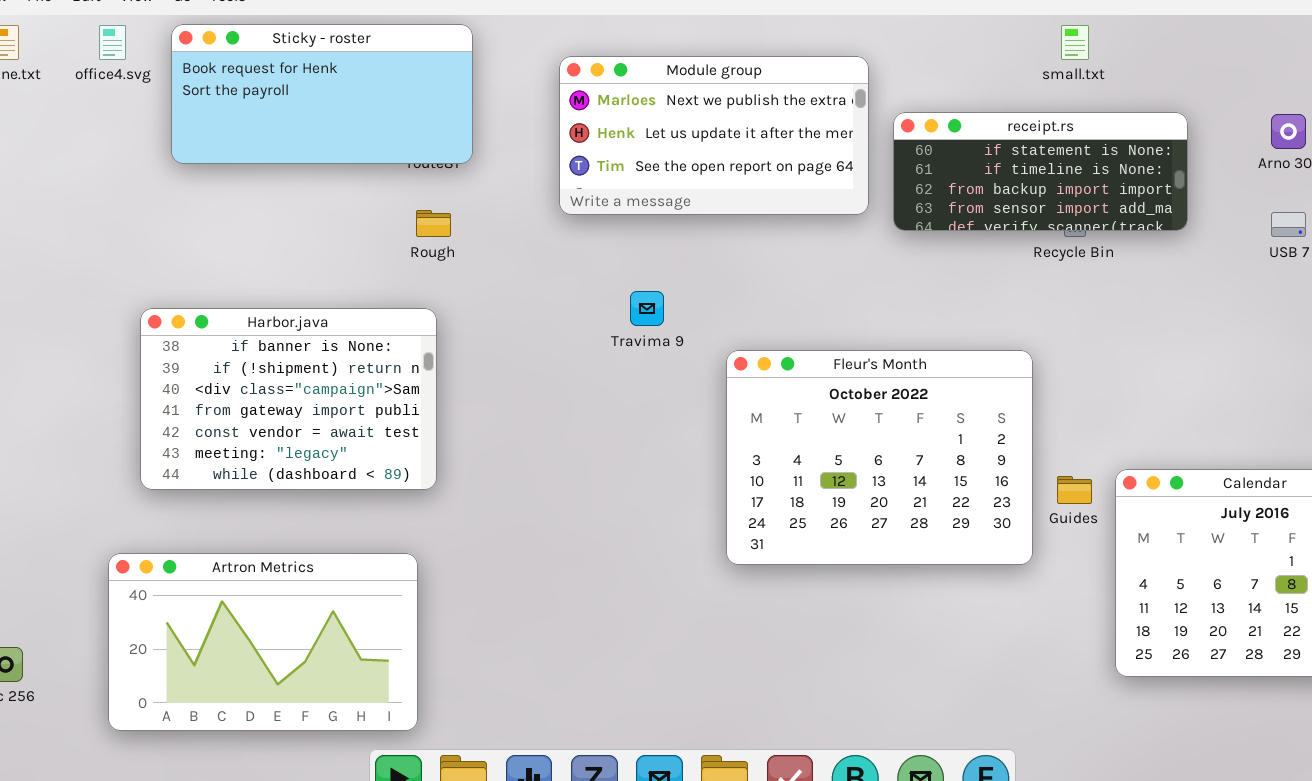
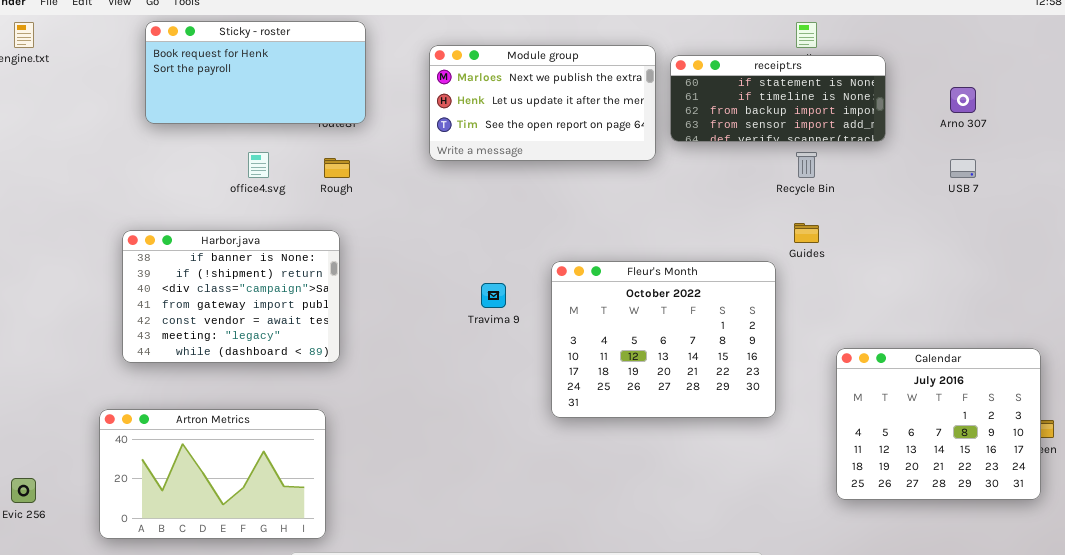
office4.svg: [99,25,126,60] -> [248,152,269,178], moved
receipt.rs: [893,112,1188,231] -> [670,55,886,142], moved
Travima 9: [630,291,664,326] -> [481,283,506,308], moved
Guides: [1057,476,1092,504] -> [794,223,819,243], moved

